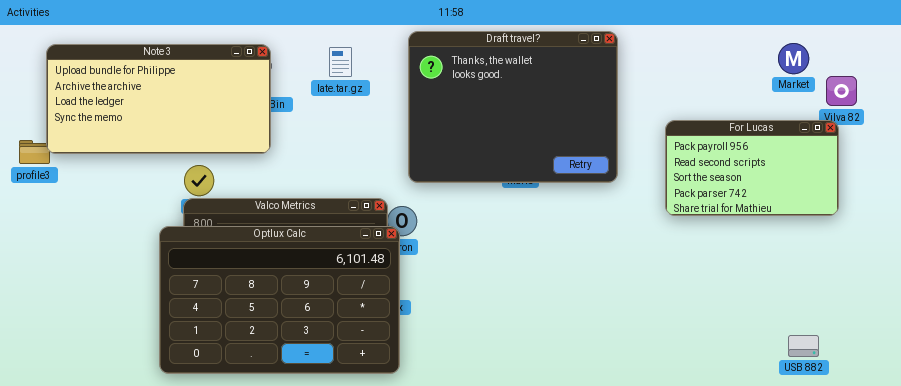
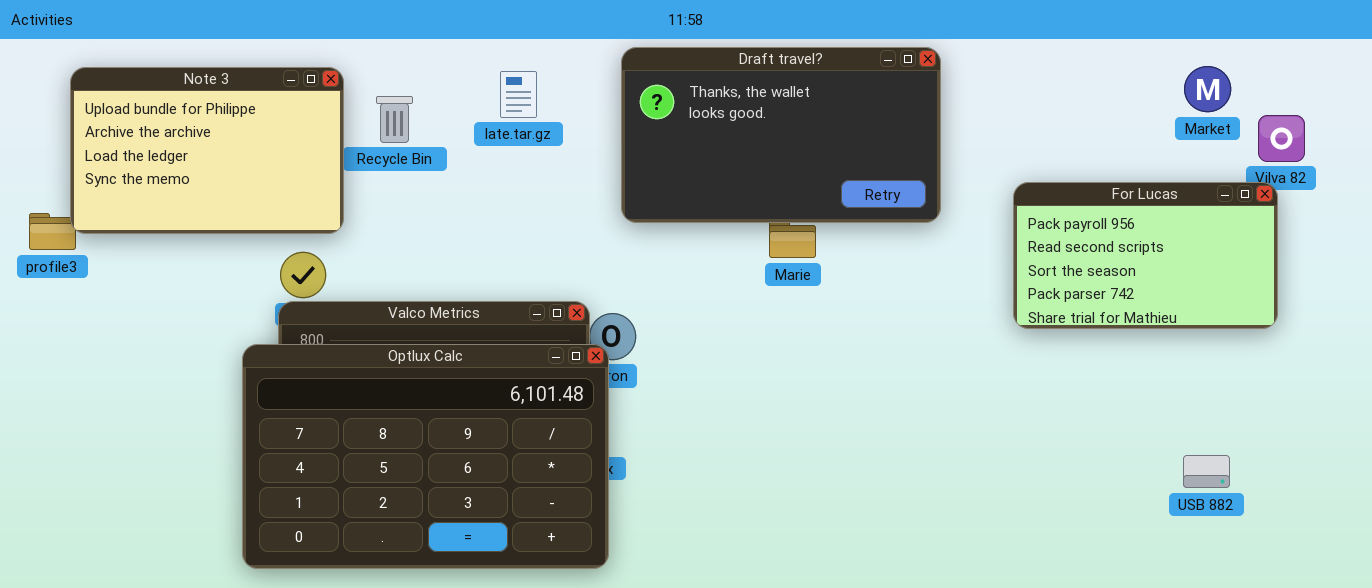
Draft travel?: [408,31,618,183] -> [621,47,941,223], resized
Note 3: [46,44,271,154] -> [70,67,344,234], resized
USB 882: [788,335,819,357] -> [1183,455,1230,488], moved

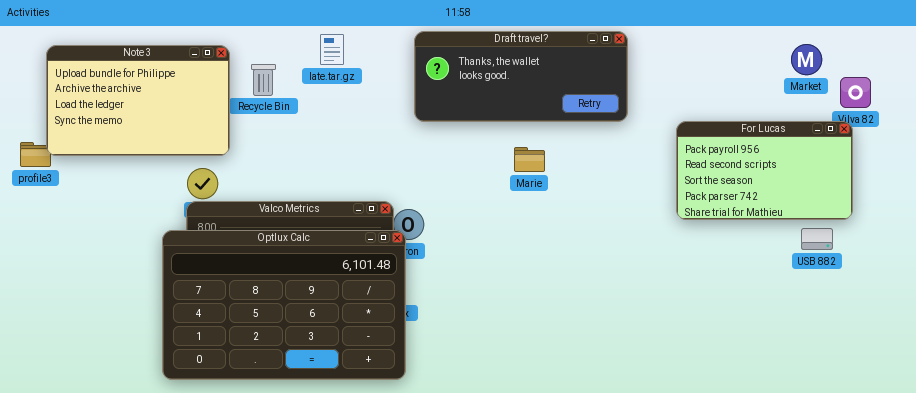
Draft travel?: [621,47,941,223] -> [414,31,628,122], resized
late.tar.gz: [500,71,537,118] -> [320,34,344,65], moved
USB 882: [1183,455,1230,488] -> [801,228,833,250], moved

